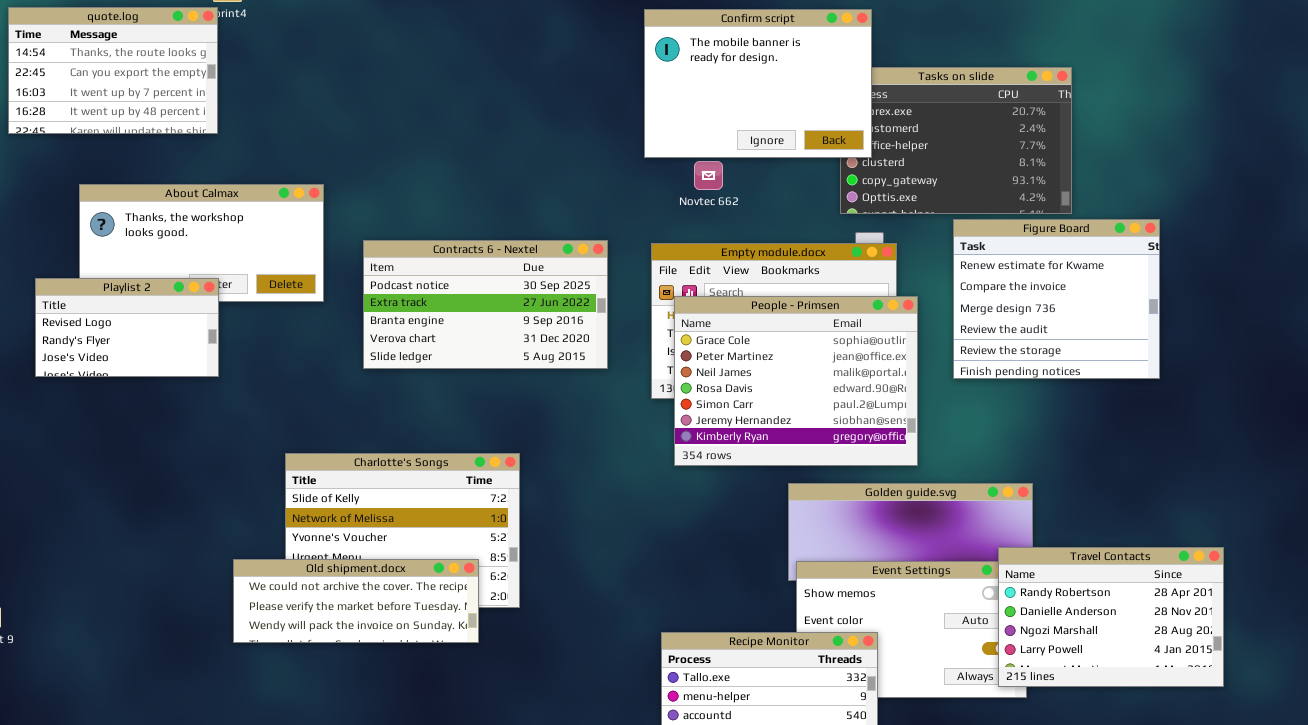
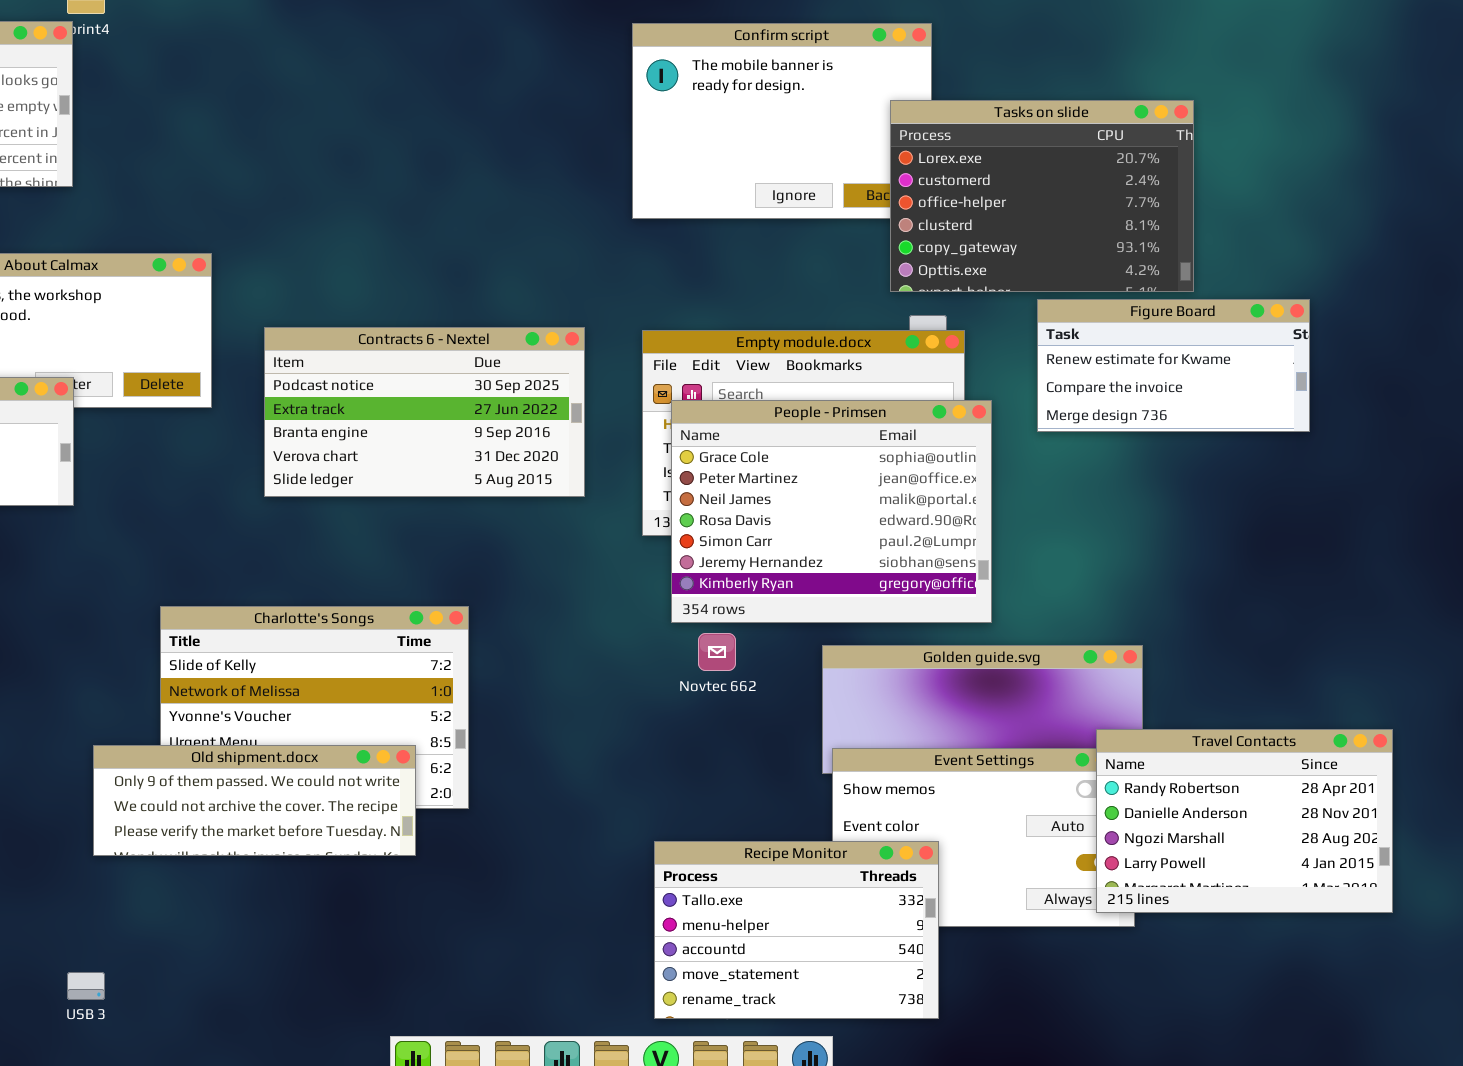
Tasks on slide: [840,67,1072,214] -> [890,100,1194,292], raised
Novtec 662: [694,161,723,190] -> [698,633,736,671], moved
Figure Board: [953,219,1160,379] -> [1037,299,1310,432], resized
Old shipment.docx: [233,559,479,643] -> [93,745,416,856], scrolled up 1 row

